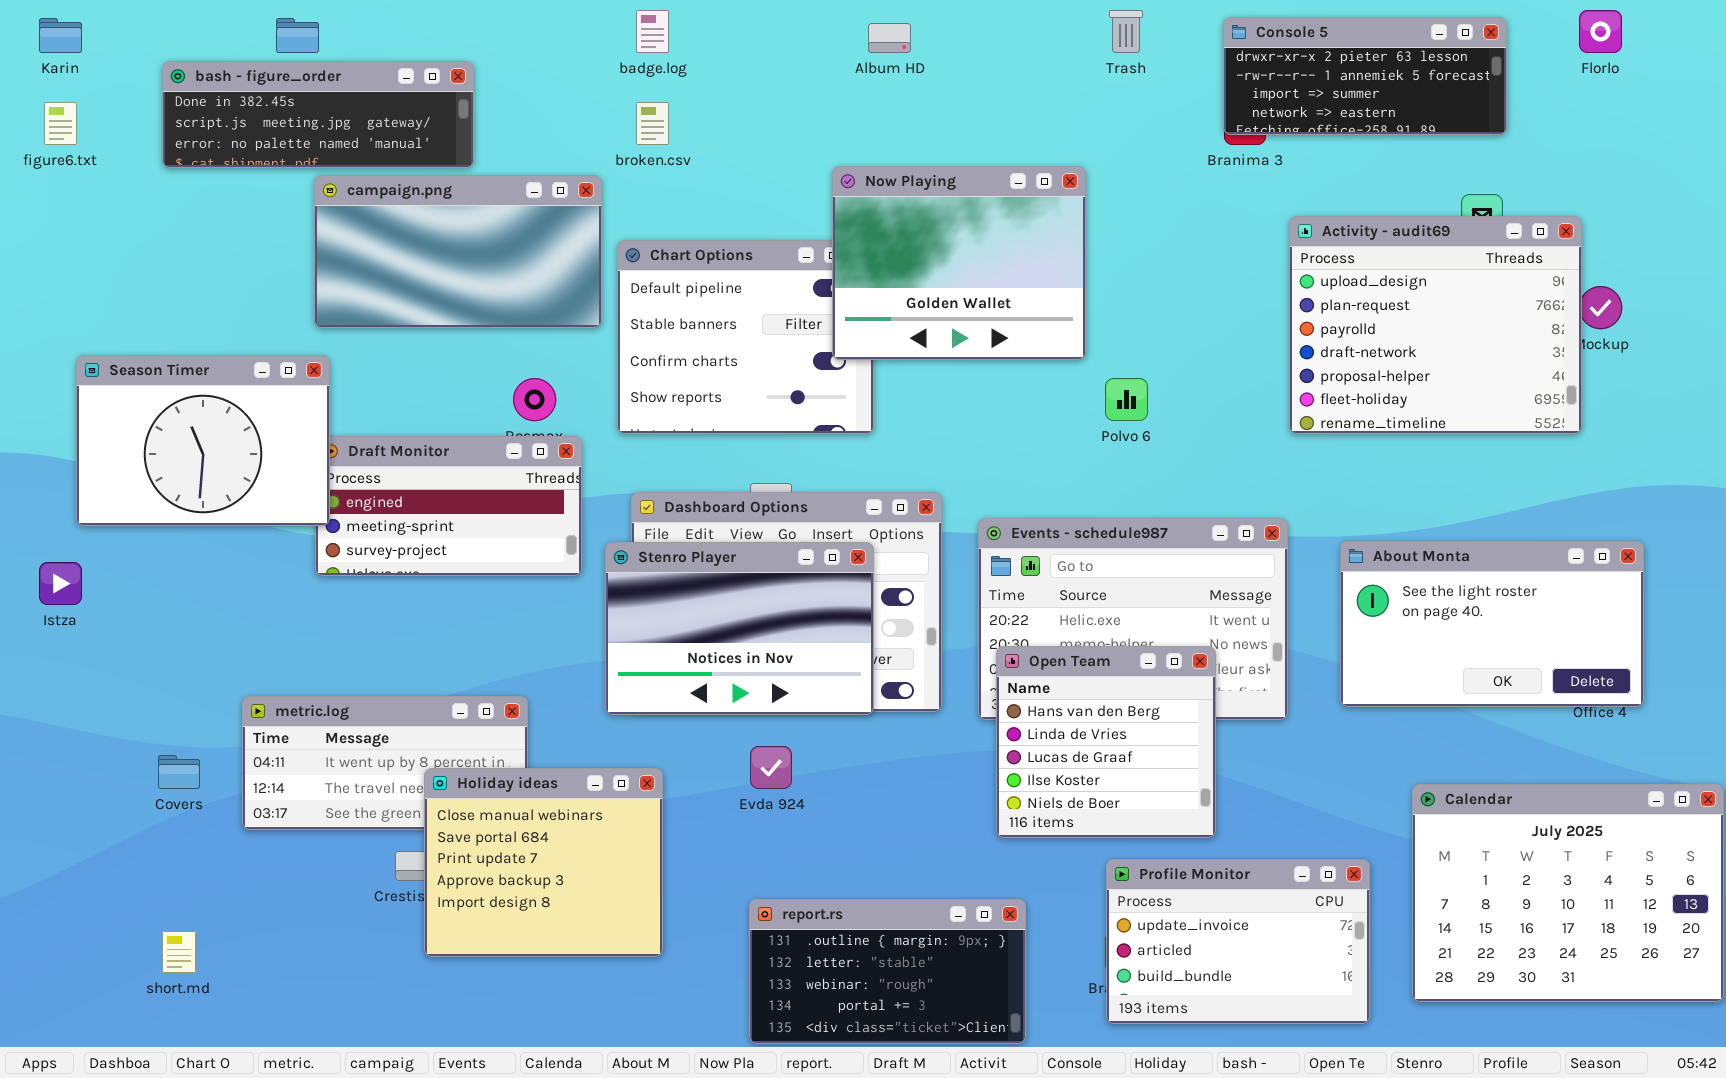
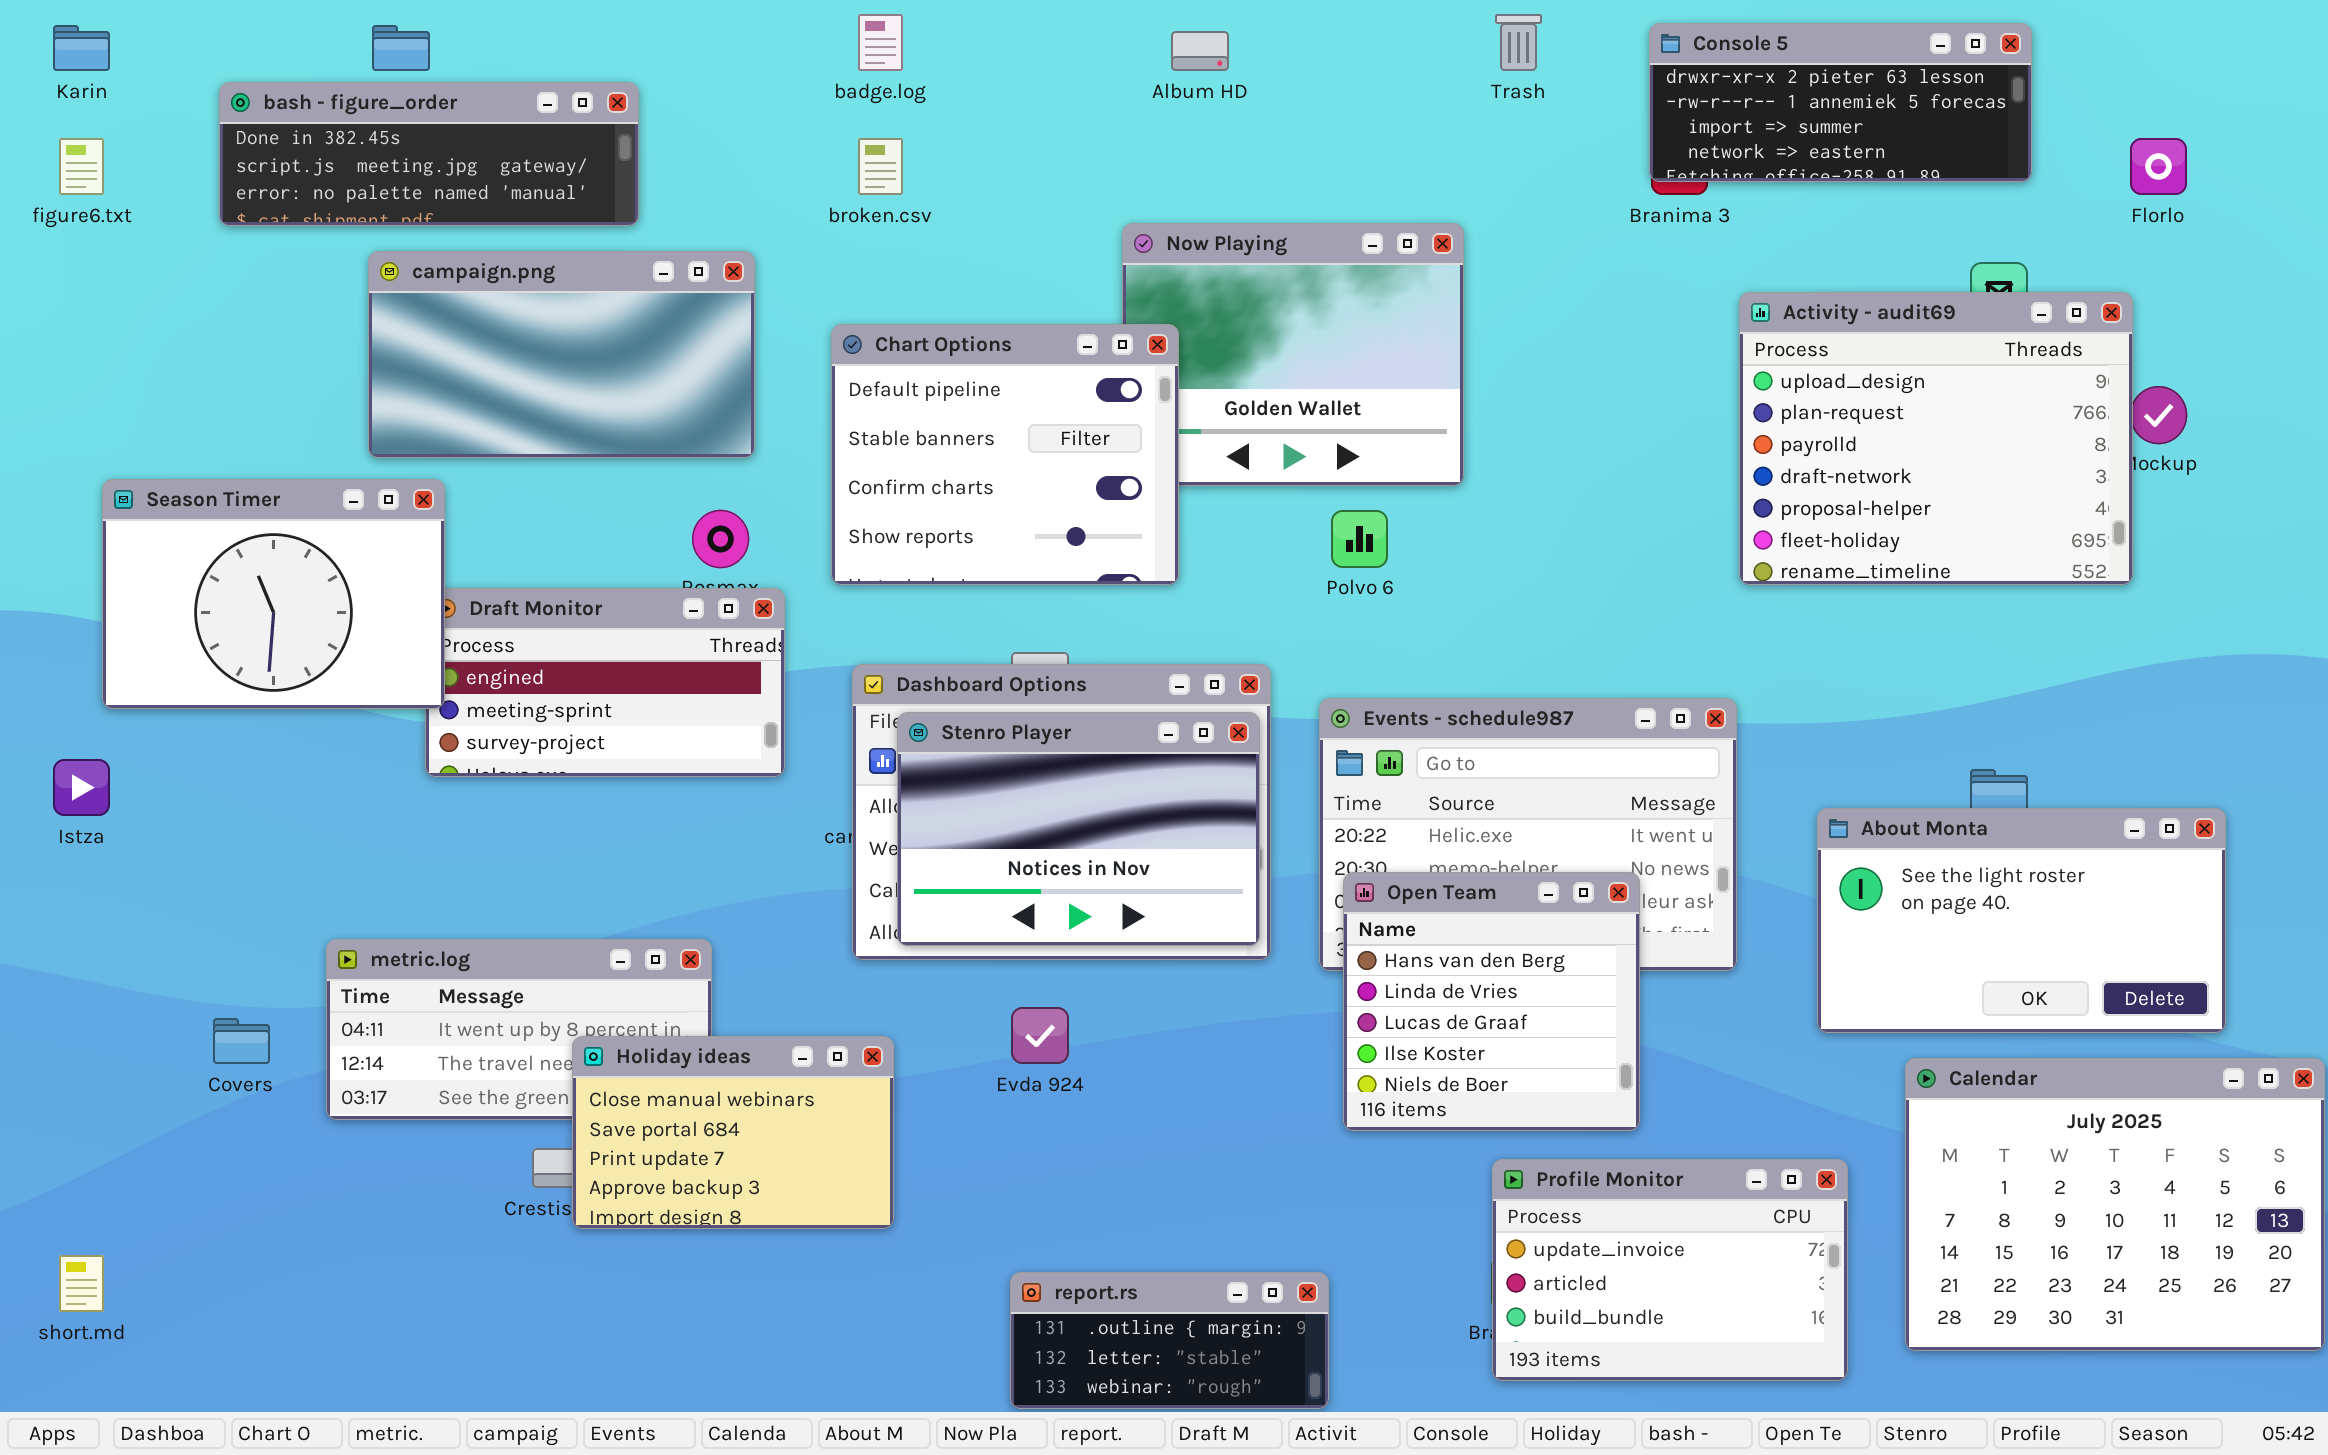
Florlo: [1579,10,1622,53] -> [2130,138,2187,195], moved
campaign.png: [314,175,602,328] -> [368,251,755,458], moved
Chart Options: [617,240,874,434] -> [831,324,1179,585], raised
Polvo 6: [1105,378,1148,421] -> [1331,510,1388,568], moved
About Monta: [1340,541,1644,707] -> [1817,808,2226,1033], moved
Stenro Player: [605,542,874,715] -> [897,712,1260,946], moved
Holiday ideas: [424,768,663,957] -> [572,1036,894,1229], resized
report.rs: [749,899,1026,1044] -> [1010,1272,1329,1409], resized
short.md: [162,931,196,973] -> [59,1255,104,1312], moved

